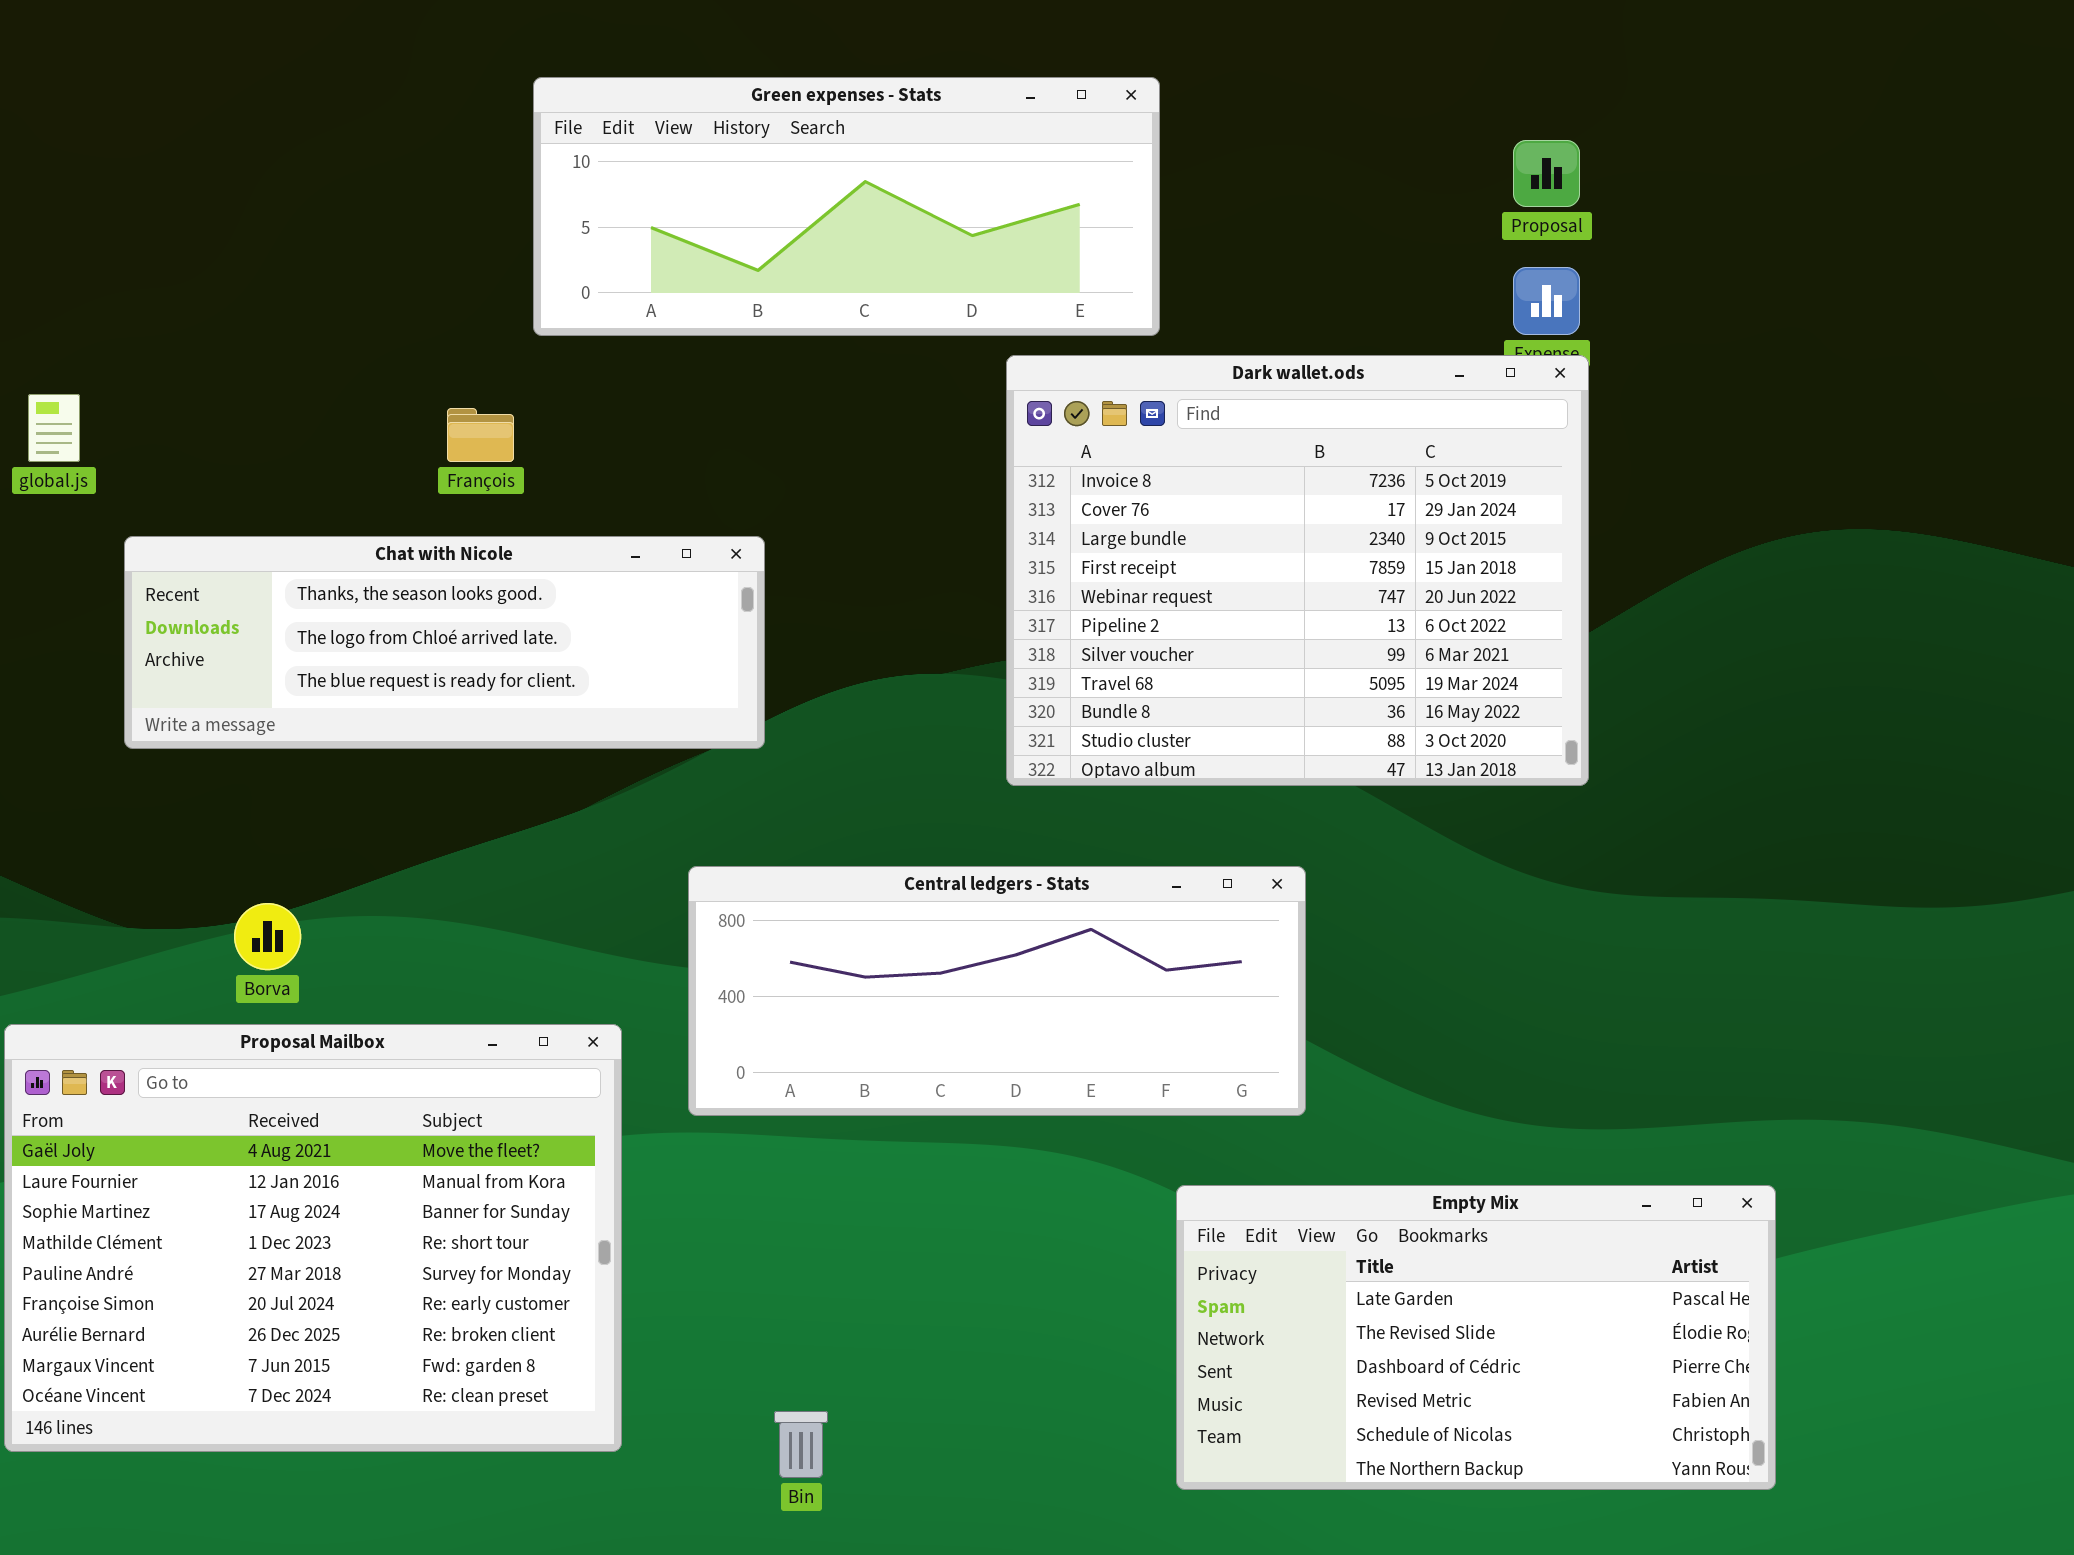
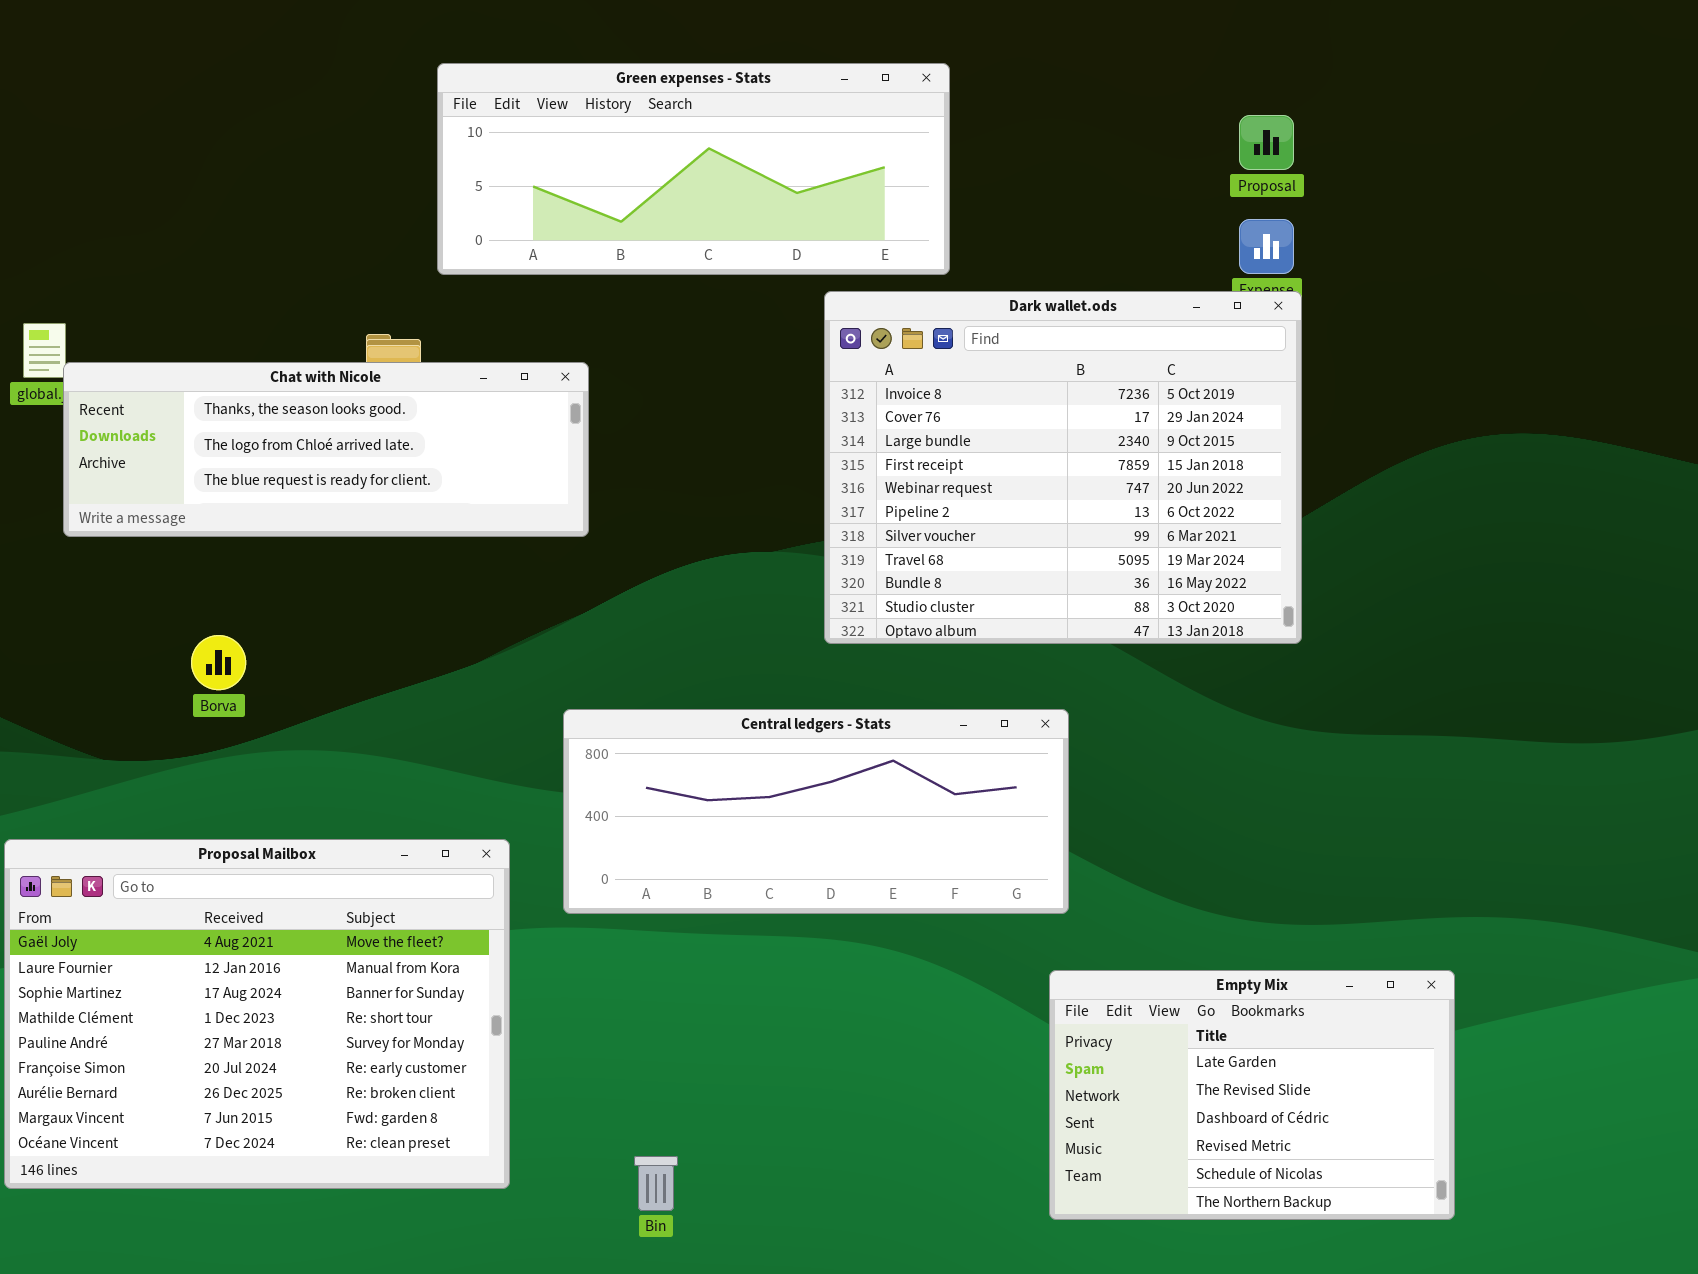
Chat with Nicole: [124,536,765,749] -> [63,362,589,537], moved
Borva: [234,903,301,970] -> [191,635,246,690], moved
Empty Mix: [1176,1185,1776,1490] -> [1049,970,1455,1220], resized

